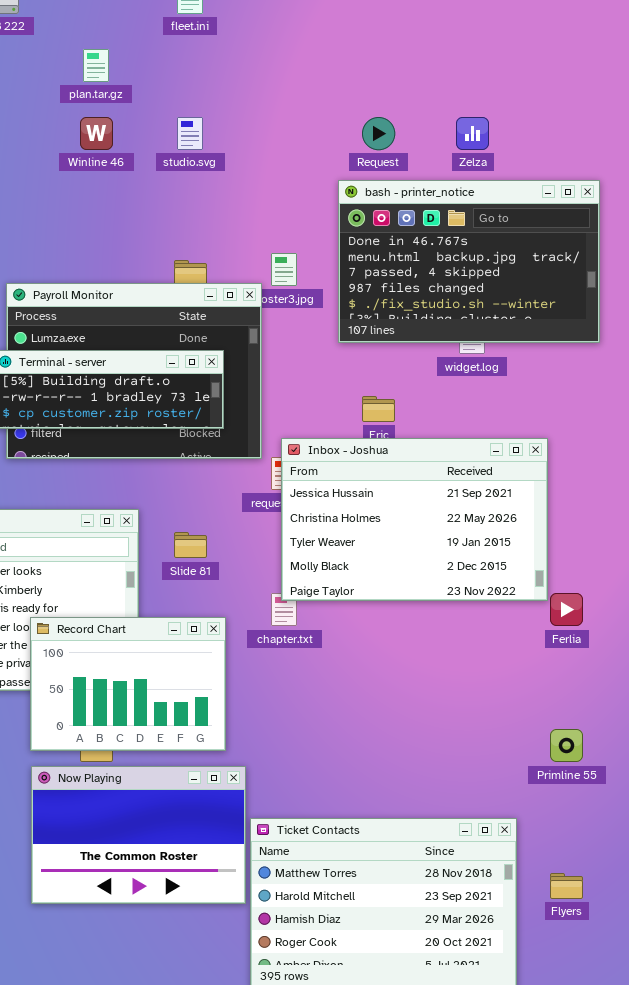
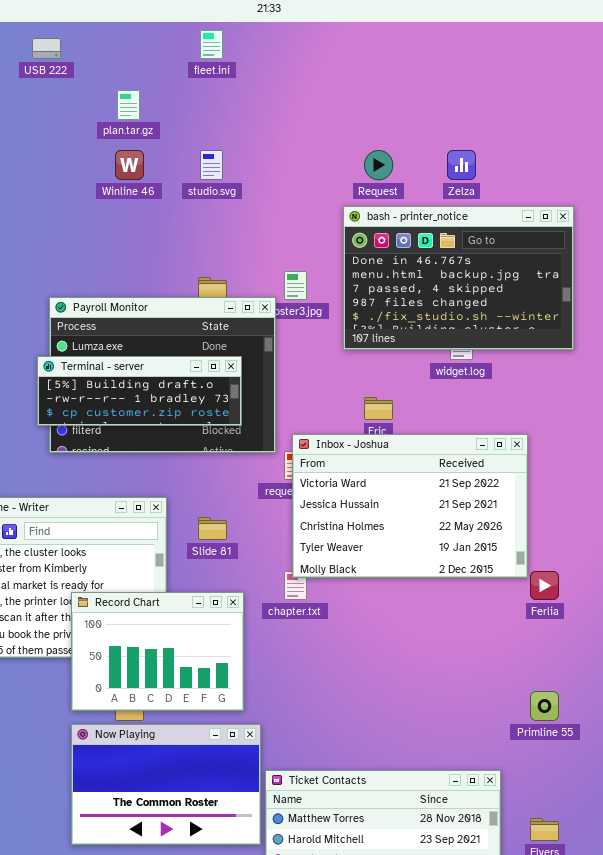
Inbox - Joshua: [281,438,548,601] -> [292,434,528,578], scrolled up 1 row

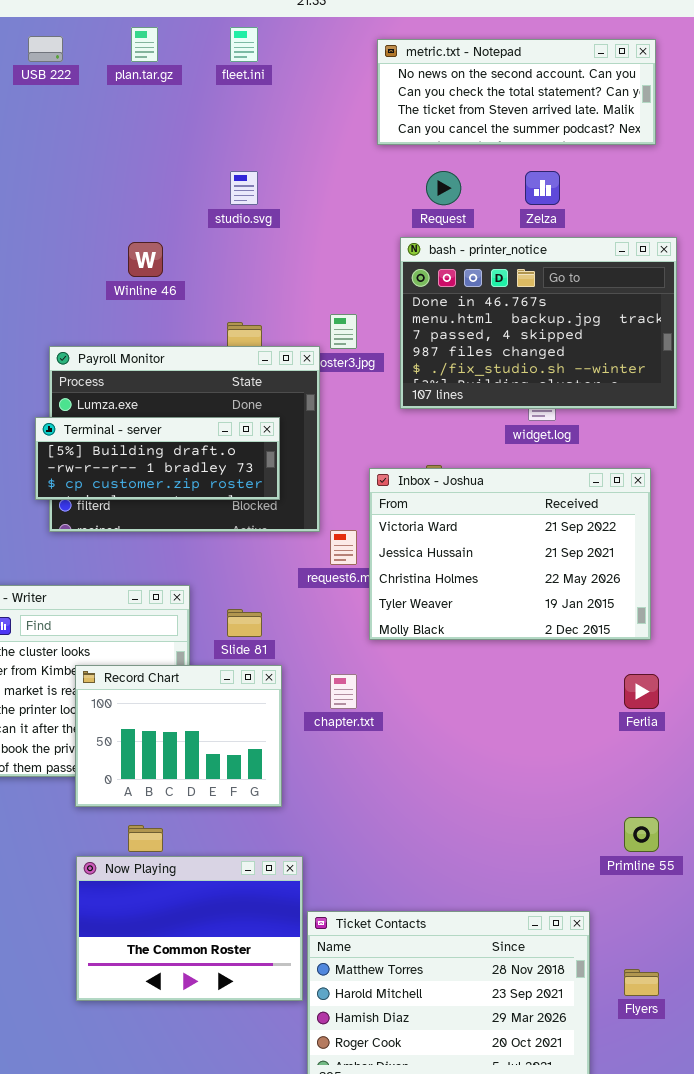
metric.txt - Notepad: none -> [377,39,656,145], opened
plan.tar.gz: [117,90,140,120] -> [131,27,158,62], moved
Winline 46: [115,150,144,180] -> [128,242,163,277], moved
Inbox - Joshua: [292,434,528,578] -> [369,468,651,640], moved
Record Chart: [71,592,244,711] -> [75,665,282,807], moved

